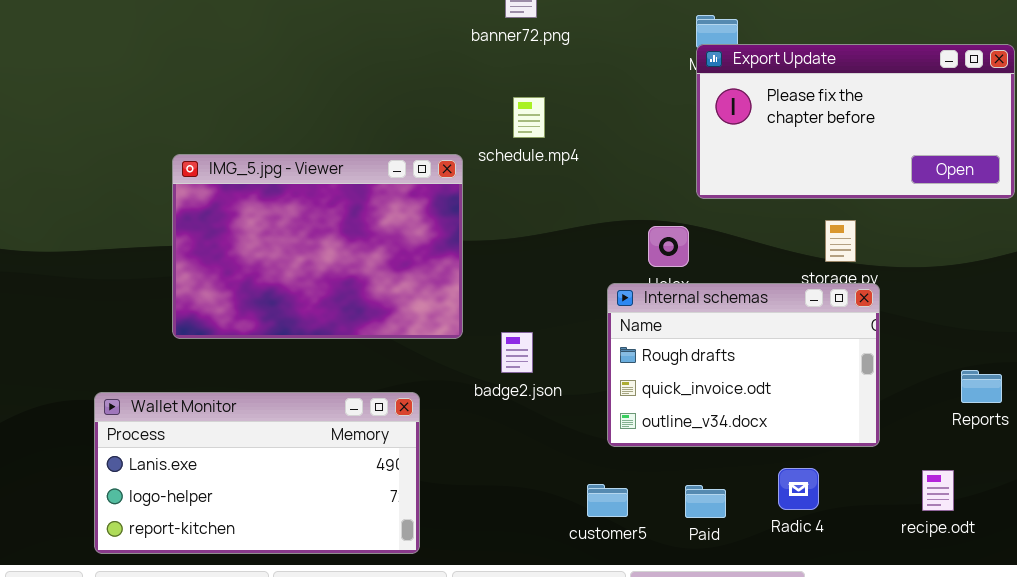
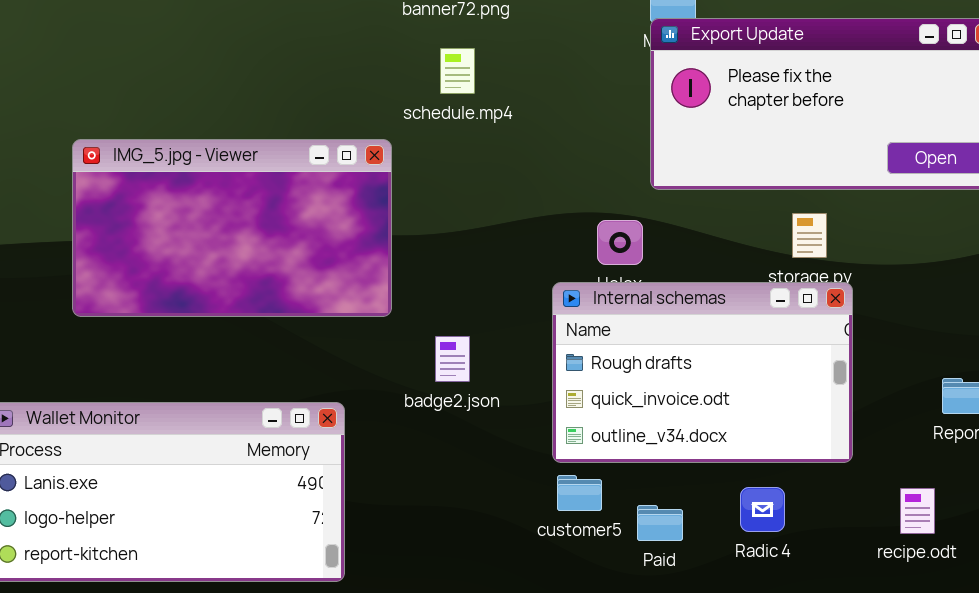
schedule.mp4: [513,97,545,138] -> [440,48,475,94], moved
IMG_5.jpg - Viewer: [172,154,463,339] -> [72,139,392,317], resized
customer5: [587,484,628,517] -> [557,475,602,511], moved

